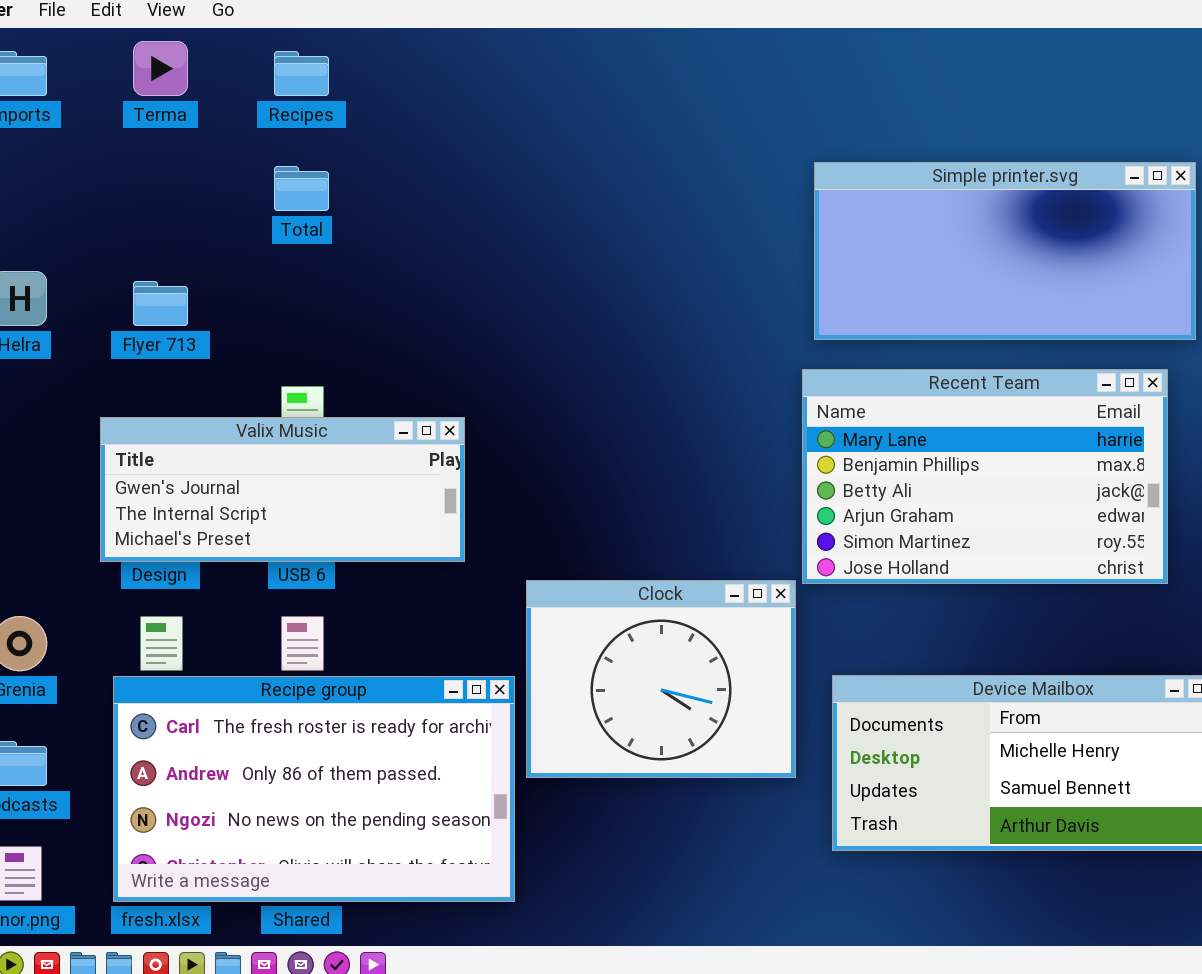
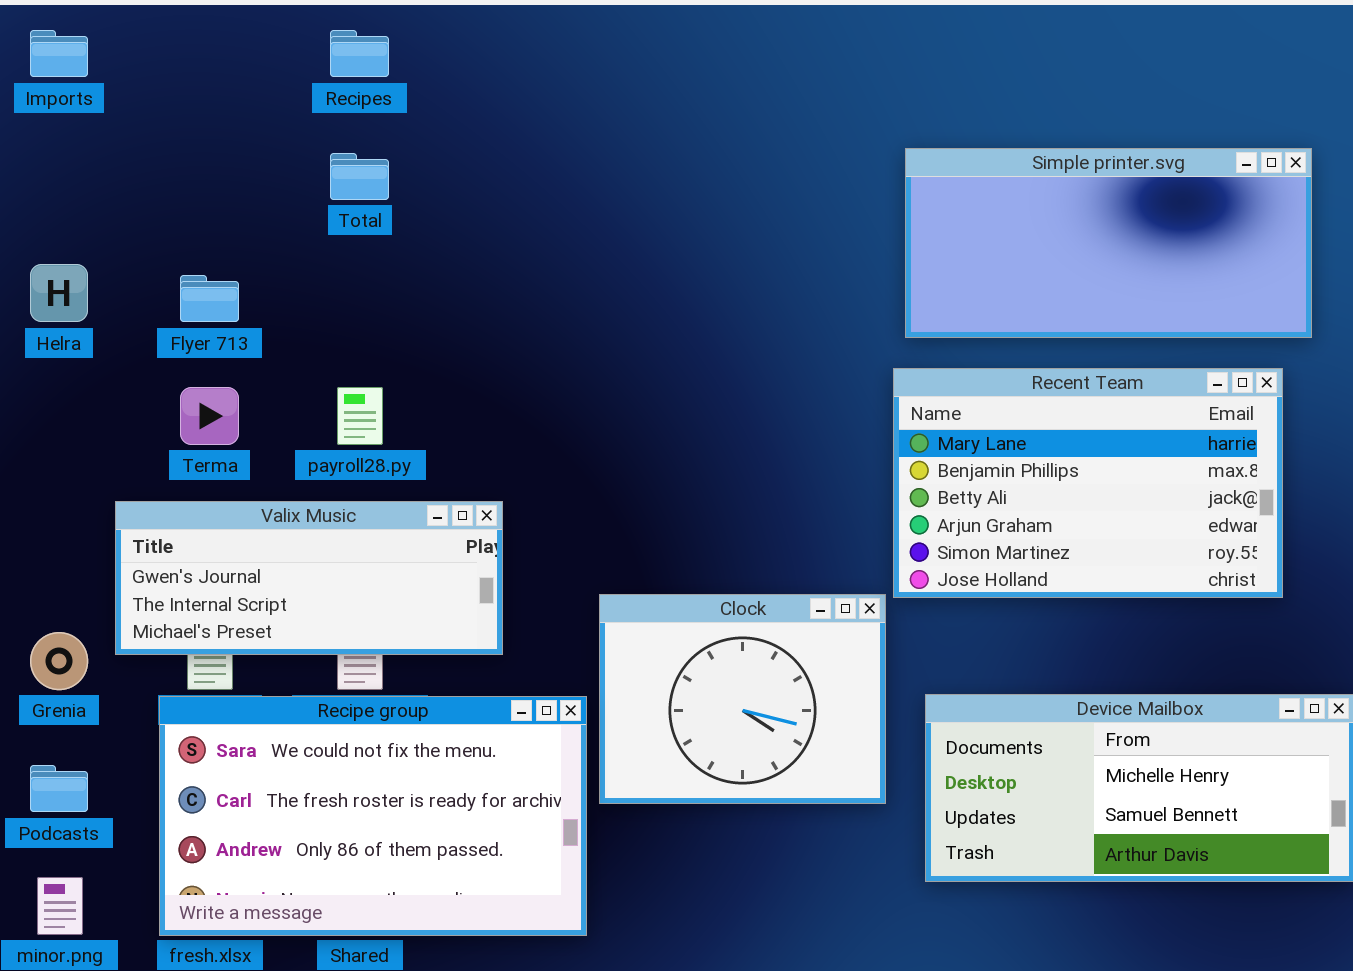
Terma: [133,41,188,96] -> [180,387,239,445], moved
Valix Music: [100,417,465,562] -> [115,501,503,655], moved
Recipe group: [113,676,515,902] -> [159,696,587,936], scrolled up 1 row

